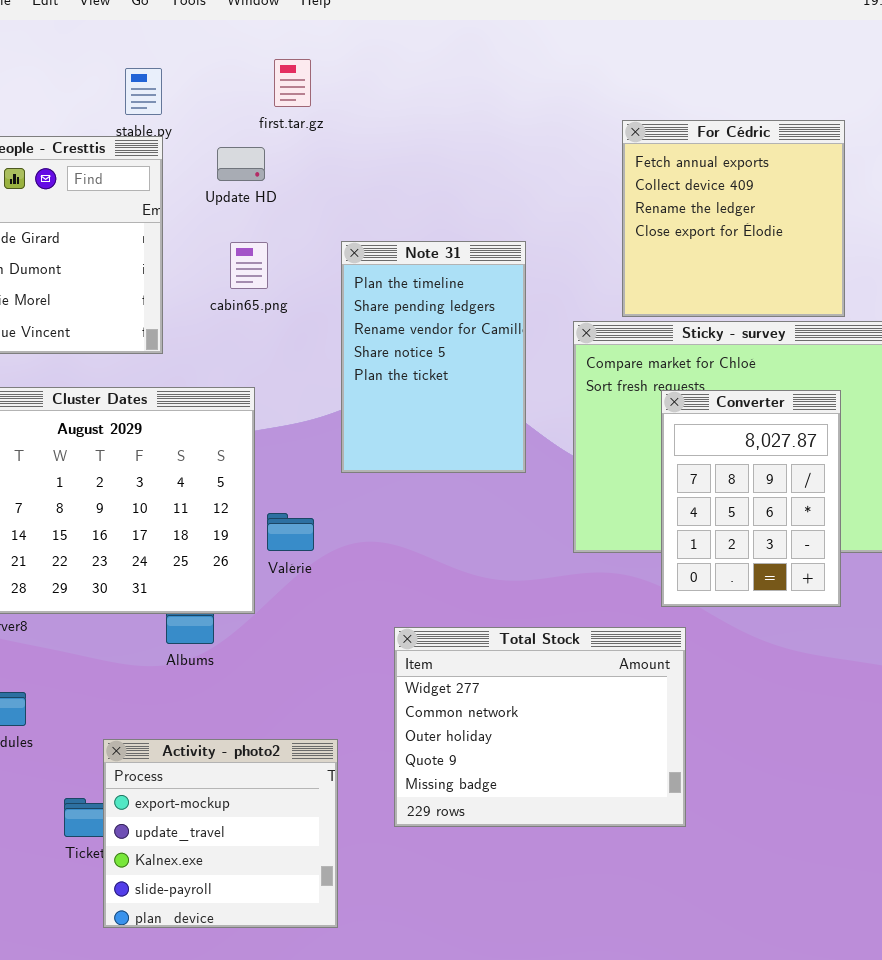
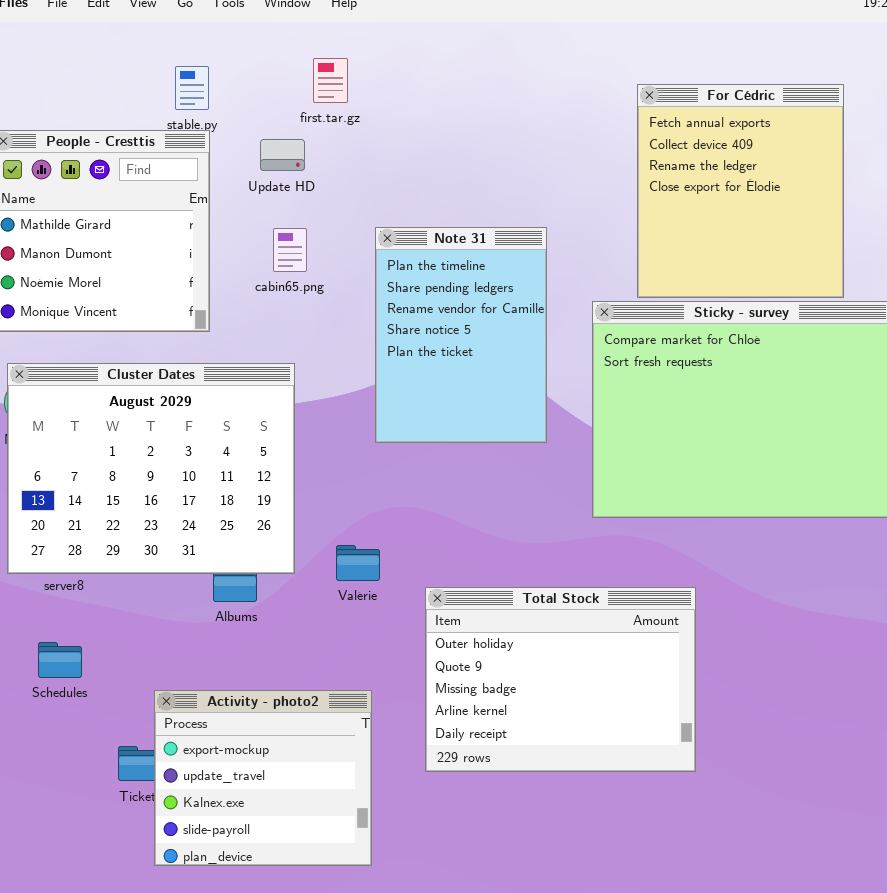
For Cédric: [622,120,845,317] -> [637,84,844,298], resized
Converter: [661,390,841,607] -> none, closed
Valérie: [267,513,314,551] -> [336,545,380,581], moved
Total Stock: [394,627,686,827] -> [425,587,696,772], scrolled down 2 rows

